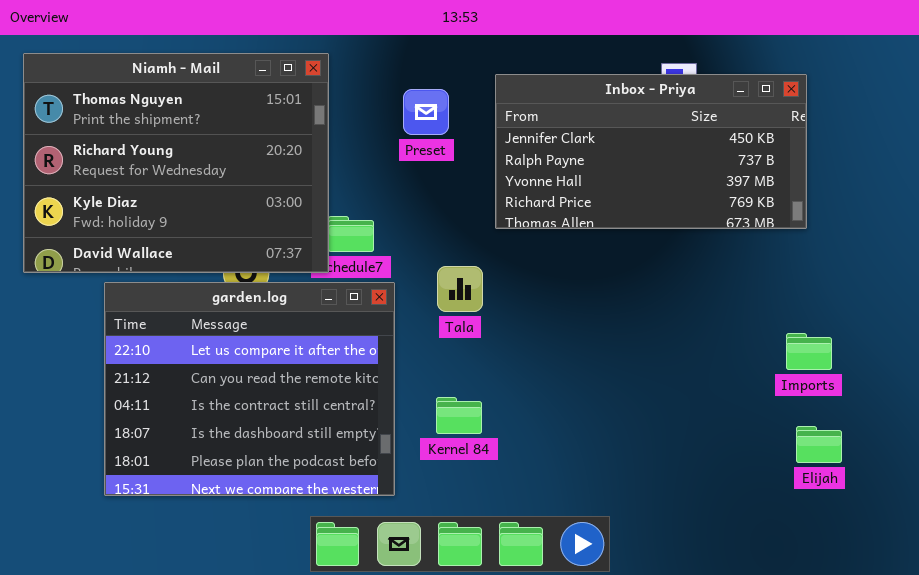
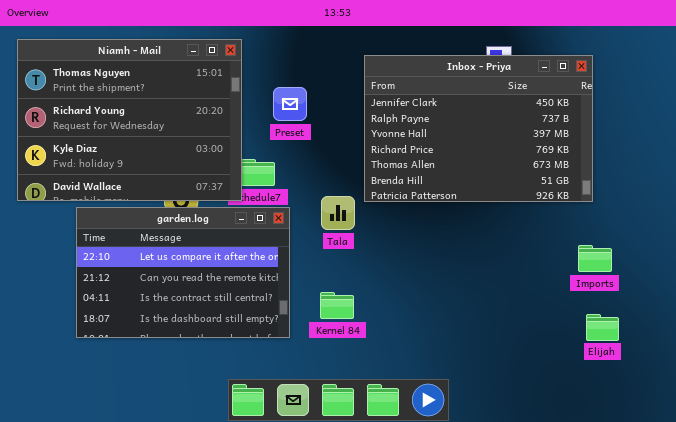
Inbox - Priya: [495,74,807,229] -> [364,55,593,202], resized
Preset: [403,89,449,135] -> [273,87,307,121], moved
garden.log: [104,282,395,496] -> [76,207,290,338], resized

